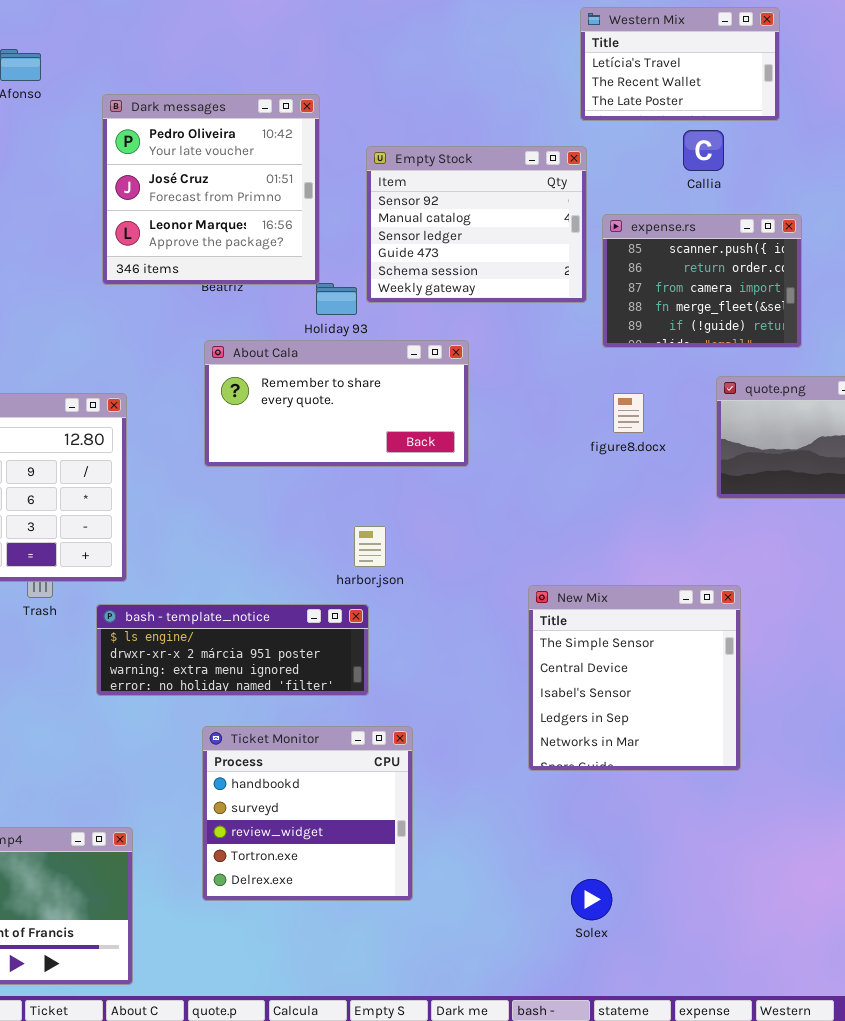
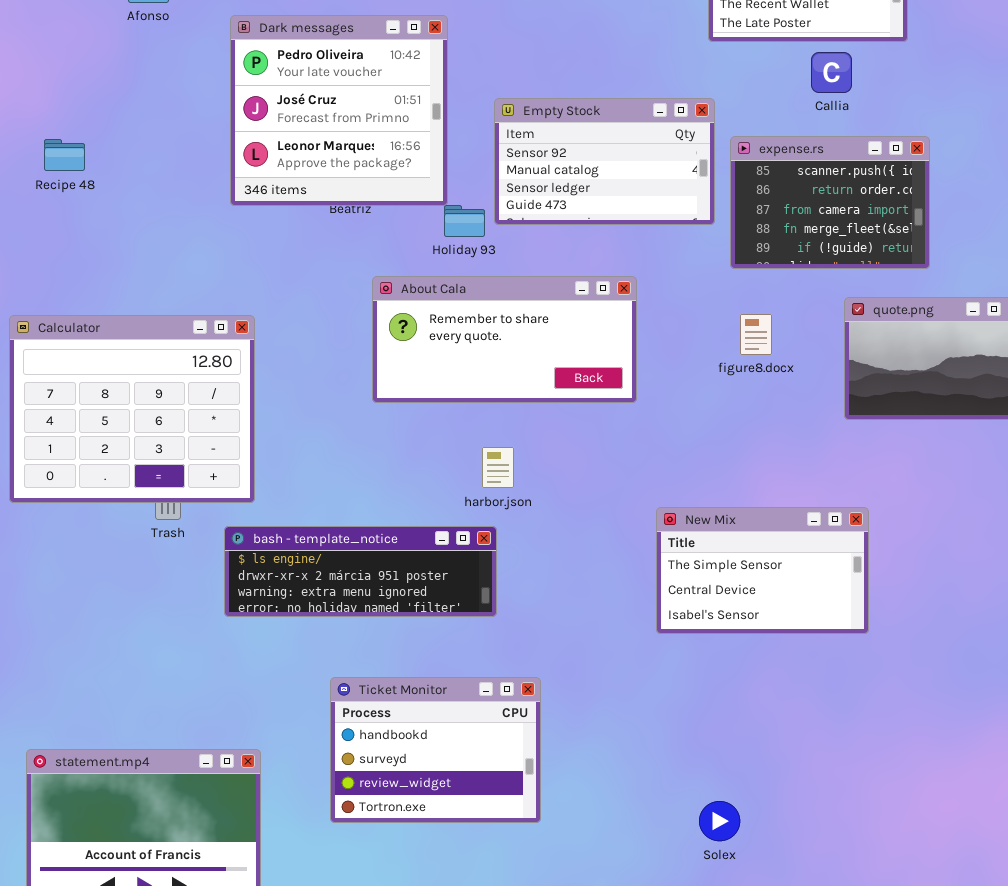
Empty Stock: [366,146,587,303] -> [494,98,715,225], resized
About Cala: [204,340,469,467] -> [372,276,637,403], moved
New Mix: [528,585,741,771] -> [656,507,869,634], resized
Ticket Monitor: [202,726,413,901] -> [330,677,541,823], resized

